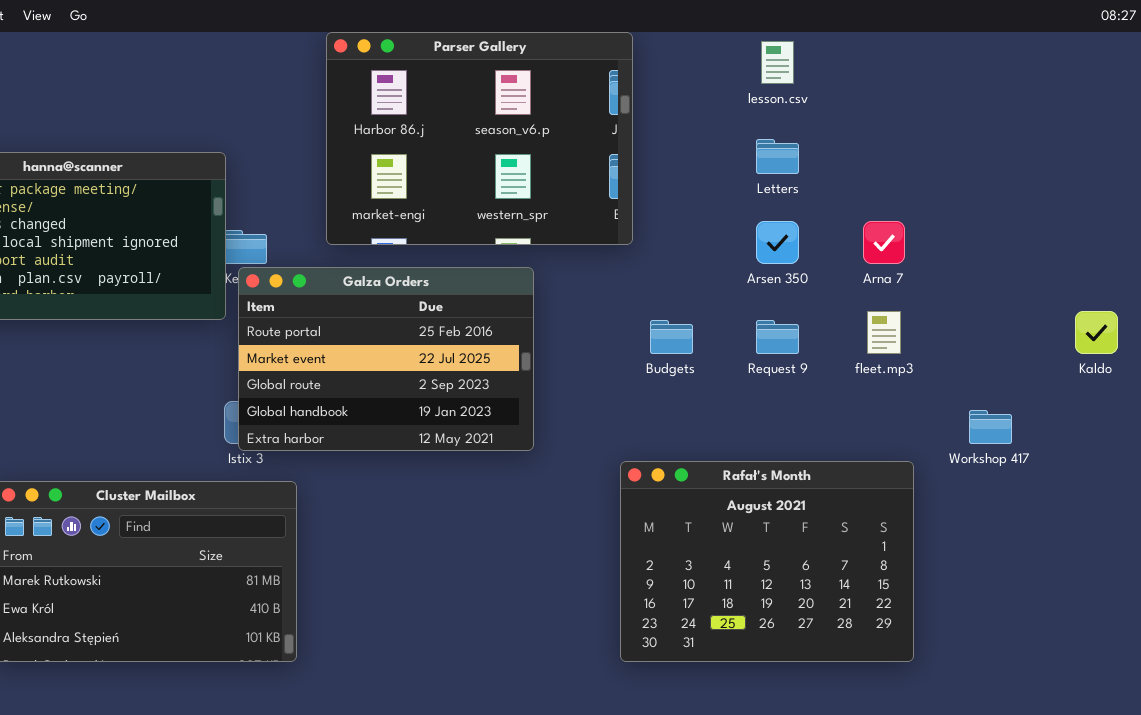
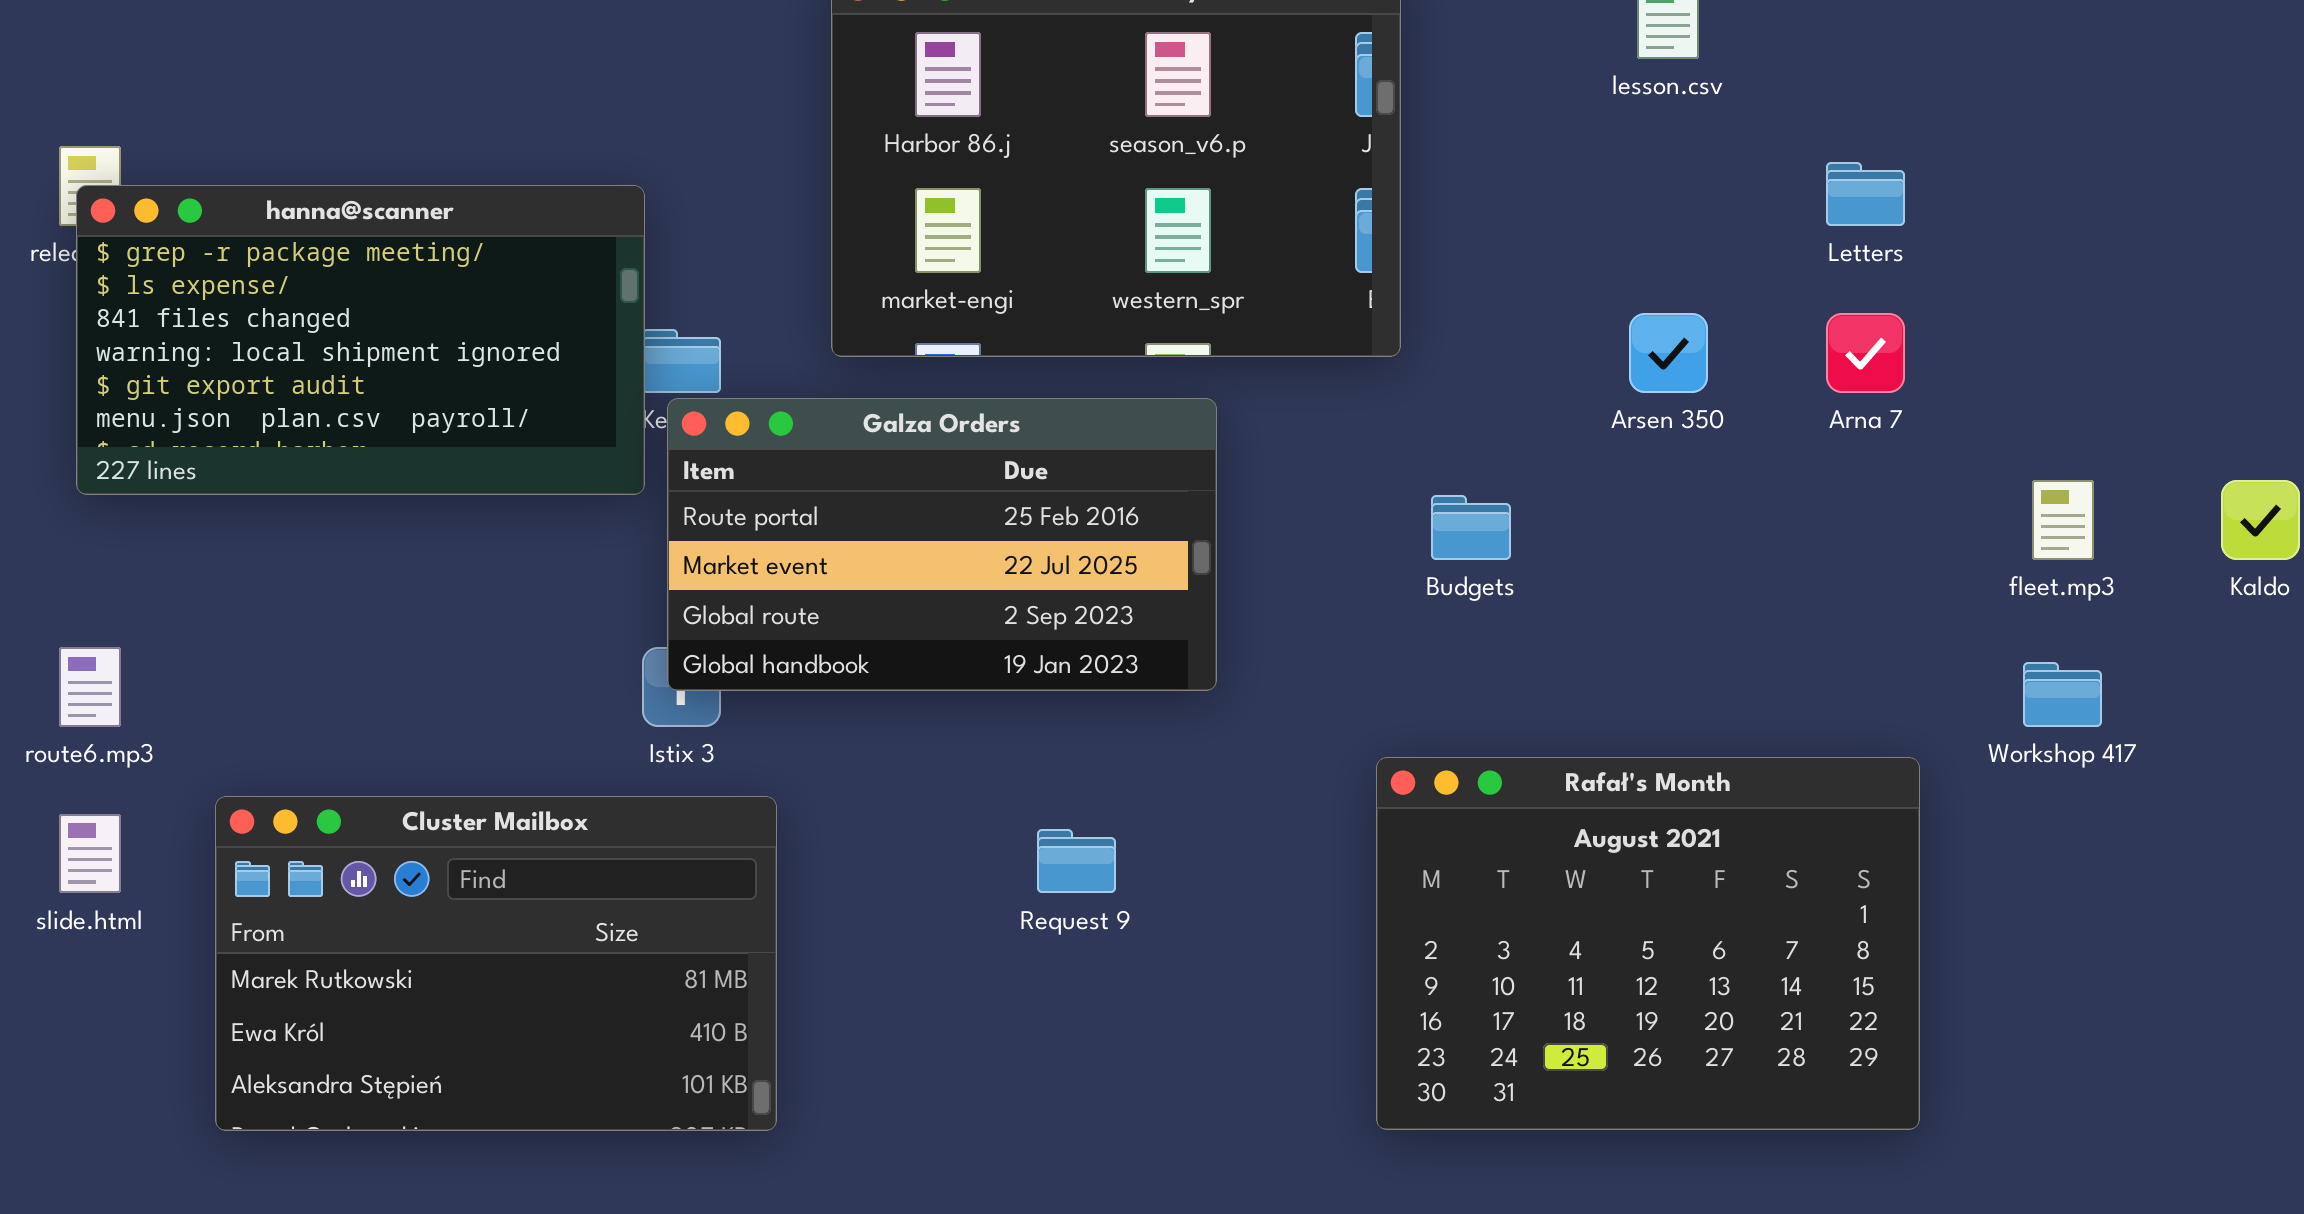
Letters: [756,139,799,174] -> [1826,162,1905,226], moved
Galza Orders: [238,267,534,451] -> [667,398,1217,691], resized
fleet.mp3: [867,311,901,354] -> [2032,480,2094,560], moved
Request 9: [756,320,799,354] -> [1037,829,1116,893], moved

